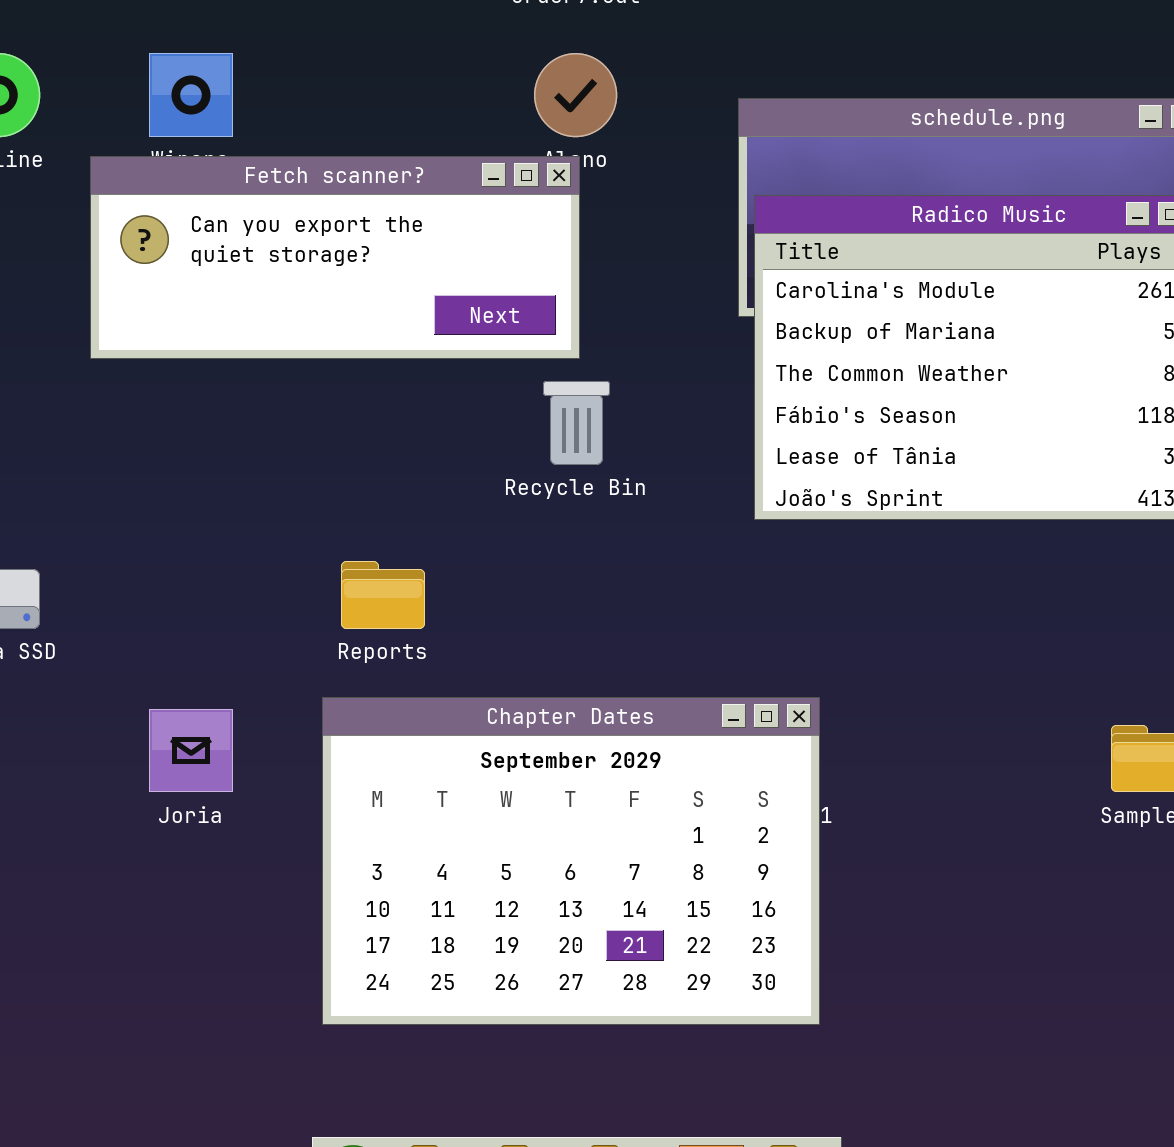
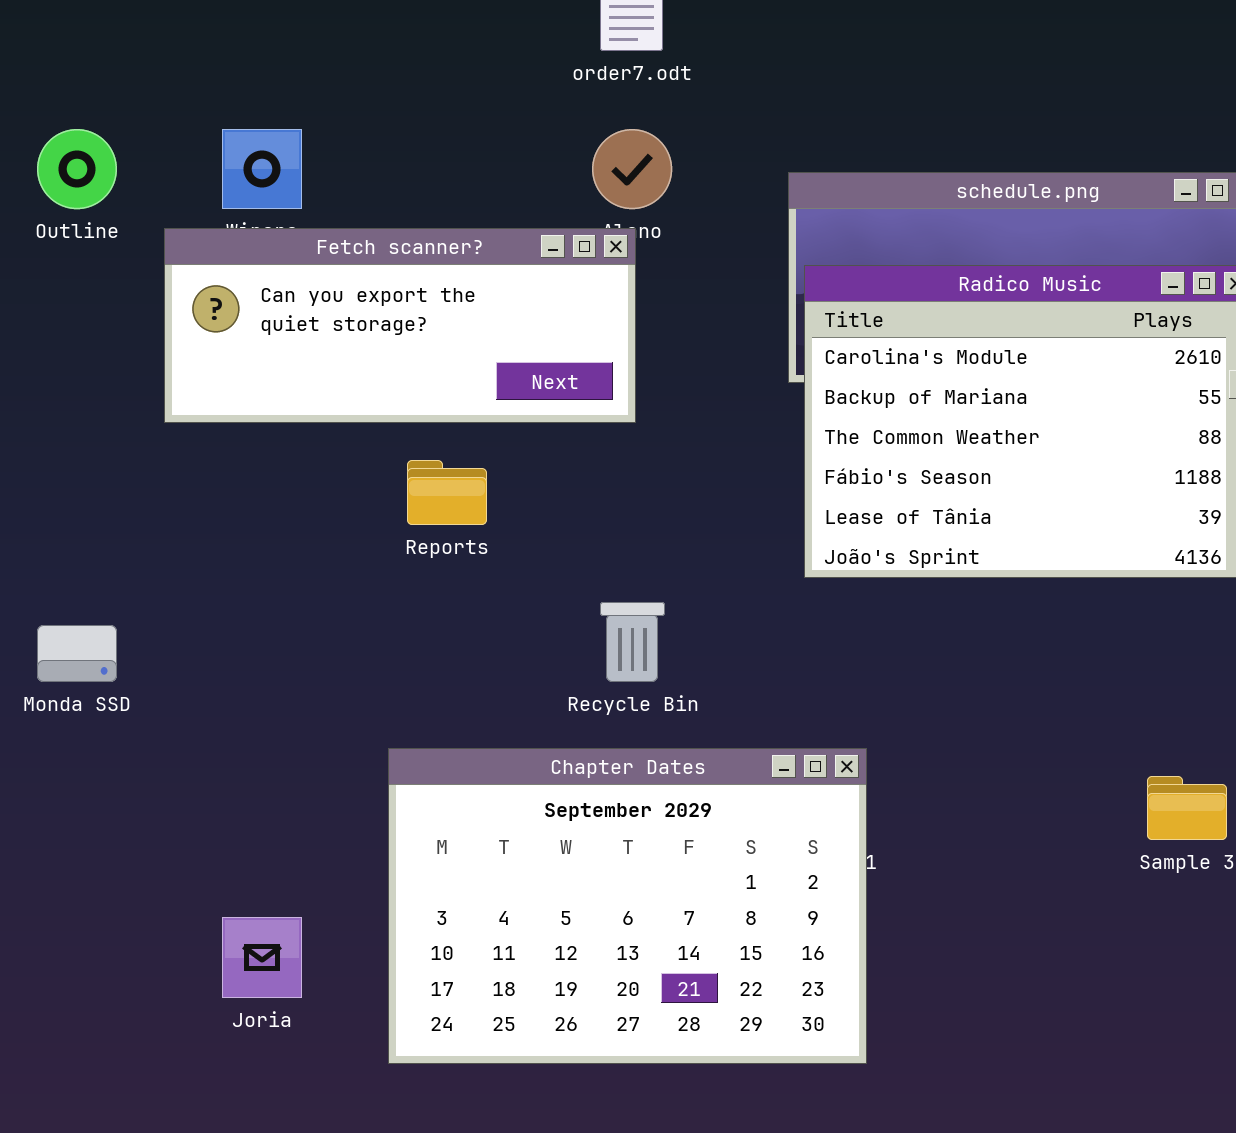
Recycle Bin: [543,381,610,465] -> [600,602,665,682], moved
Reports: [341,561,425,629] -> [407,460,487,525], moved
Joria: [149,709,233,792] -> [222,917,302,998], moved

